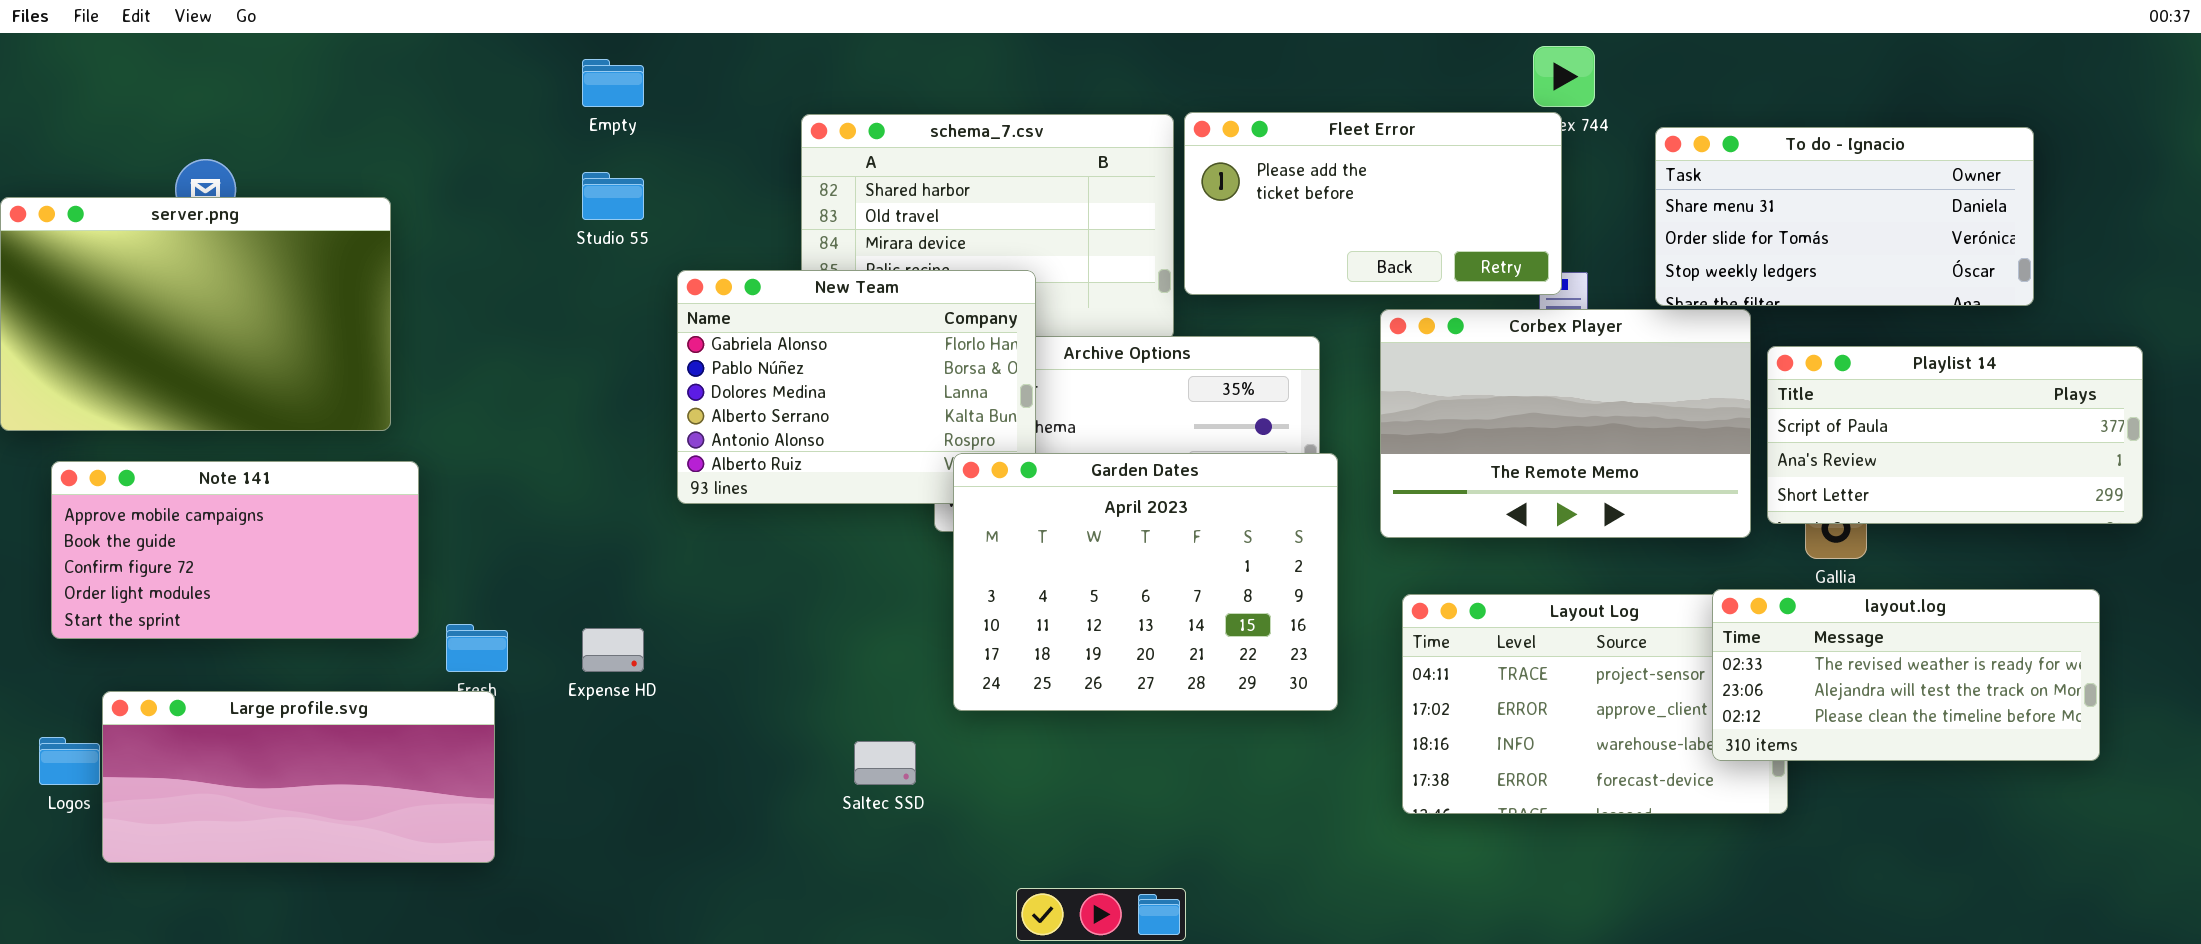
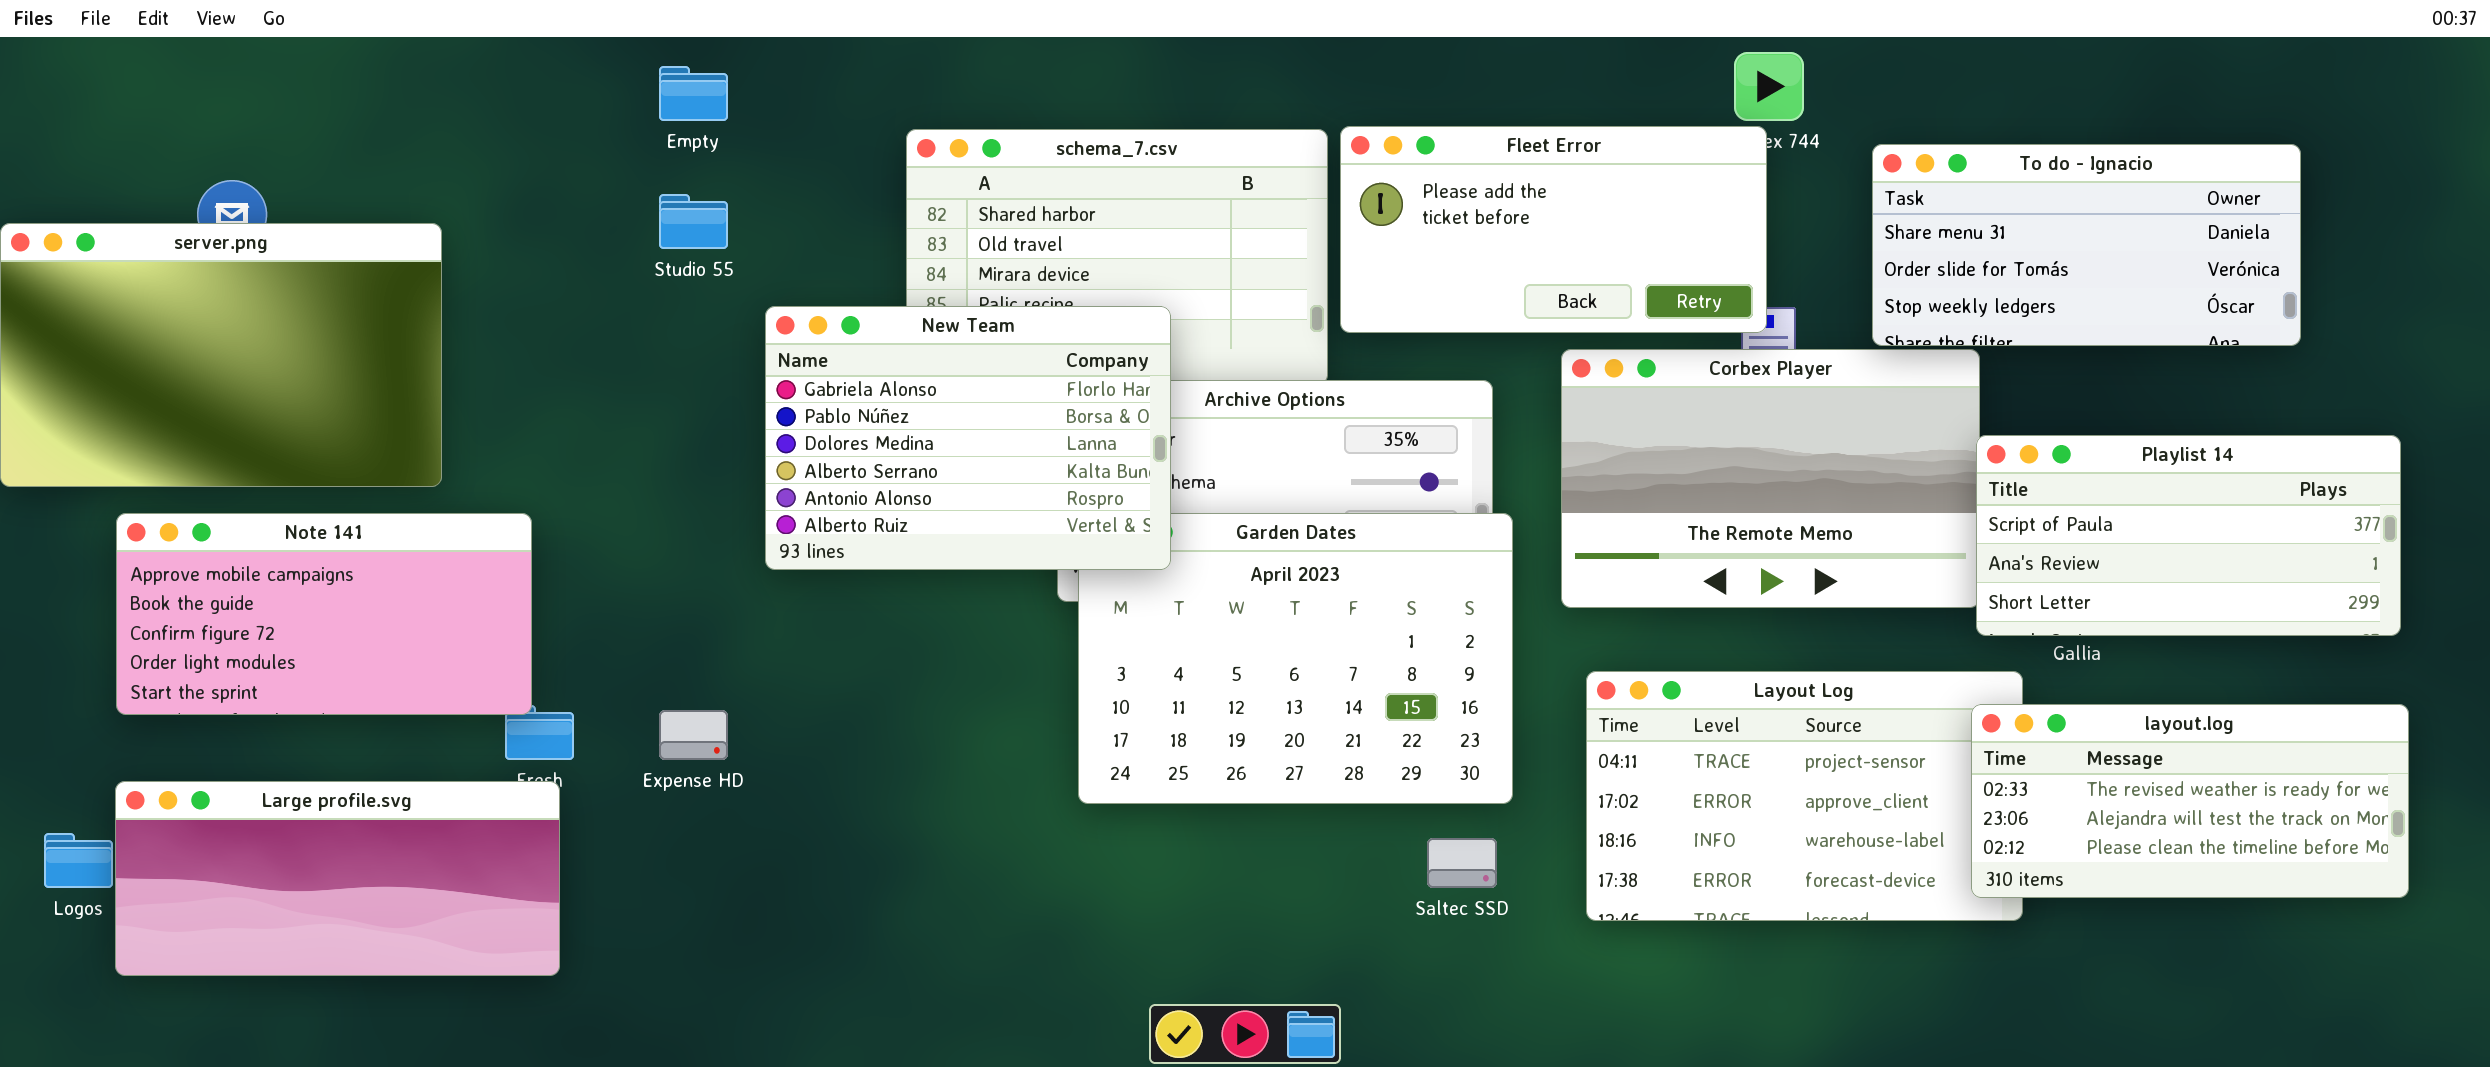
New Team: [677,270,1036,504] -> [765,306,1171,570], raised
Playlist 14: [1767,346,2143,524] -> [1976,435,2401,636], moved
Note 141: [51,461,419,639] -> [116,513,532,715], moved
layout.log: [1712,589,2100,761] -> [1971,704,2409,898], moved
Saltec SSD: [854,741,916,785] -> [1427,838,1497,888], moved

